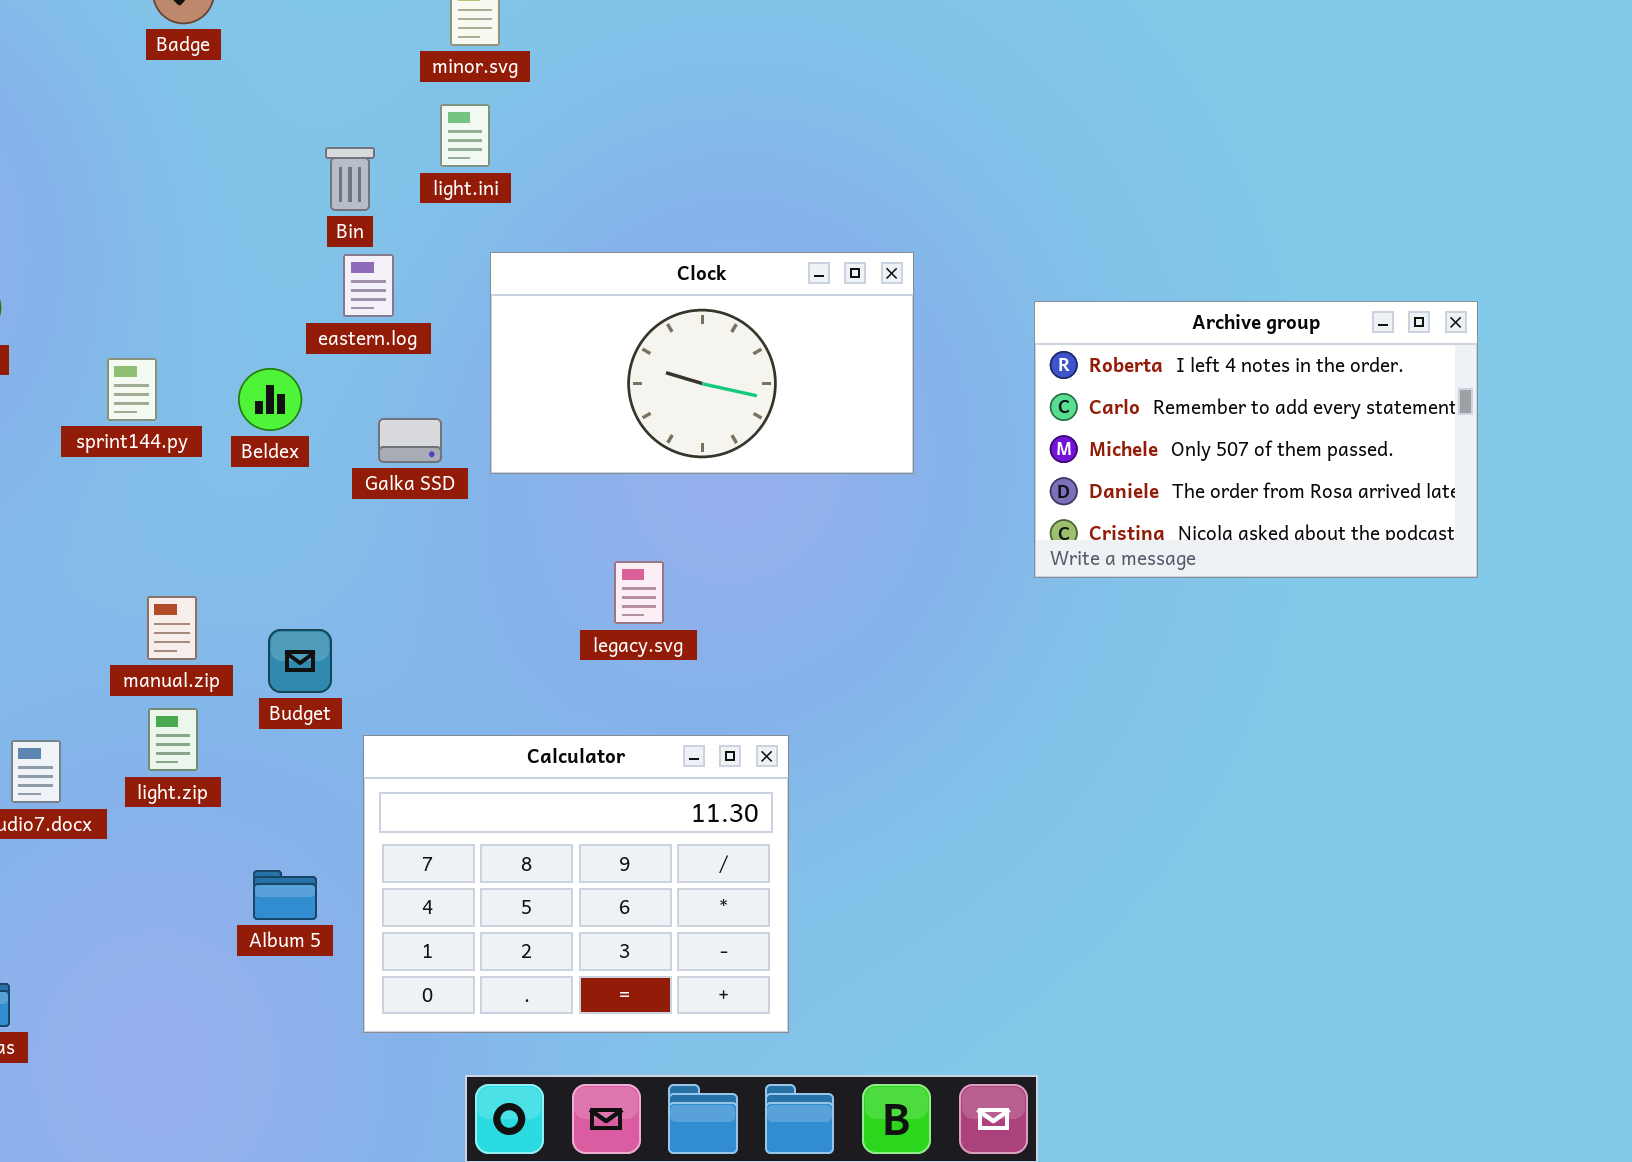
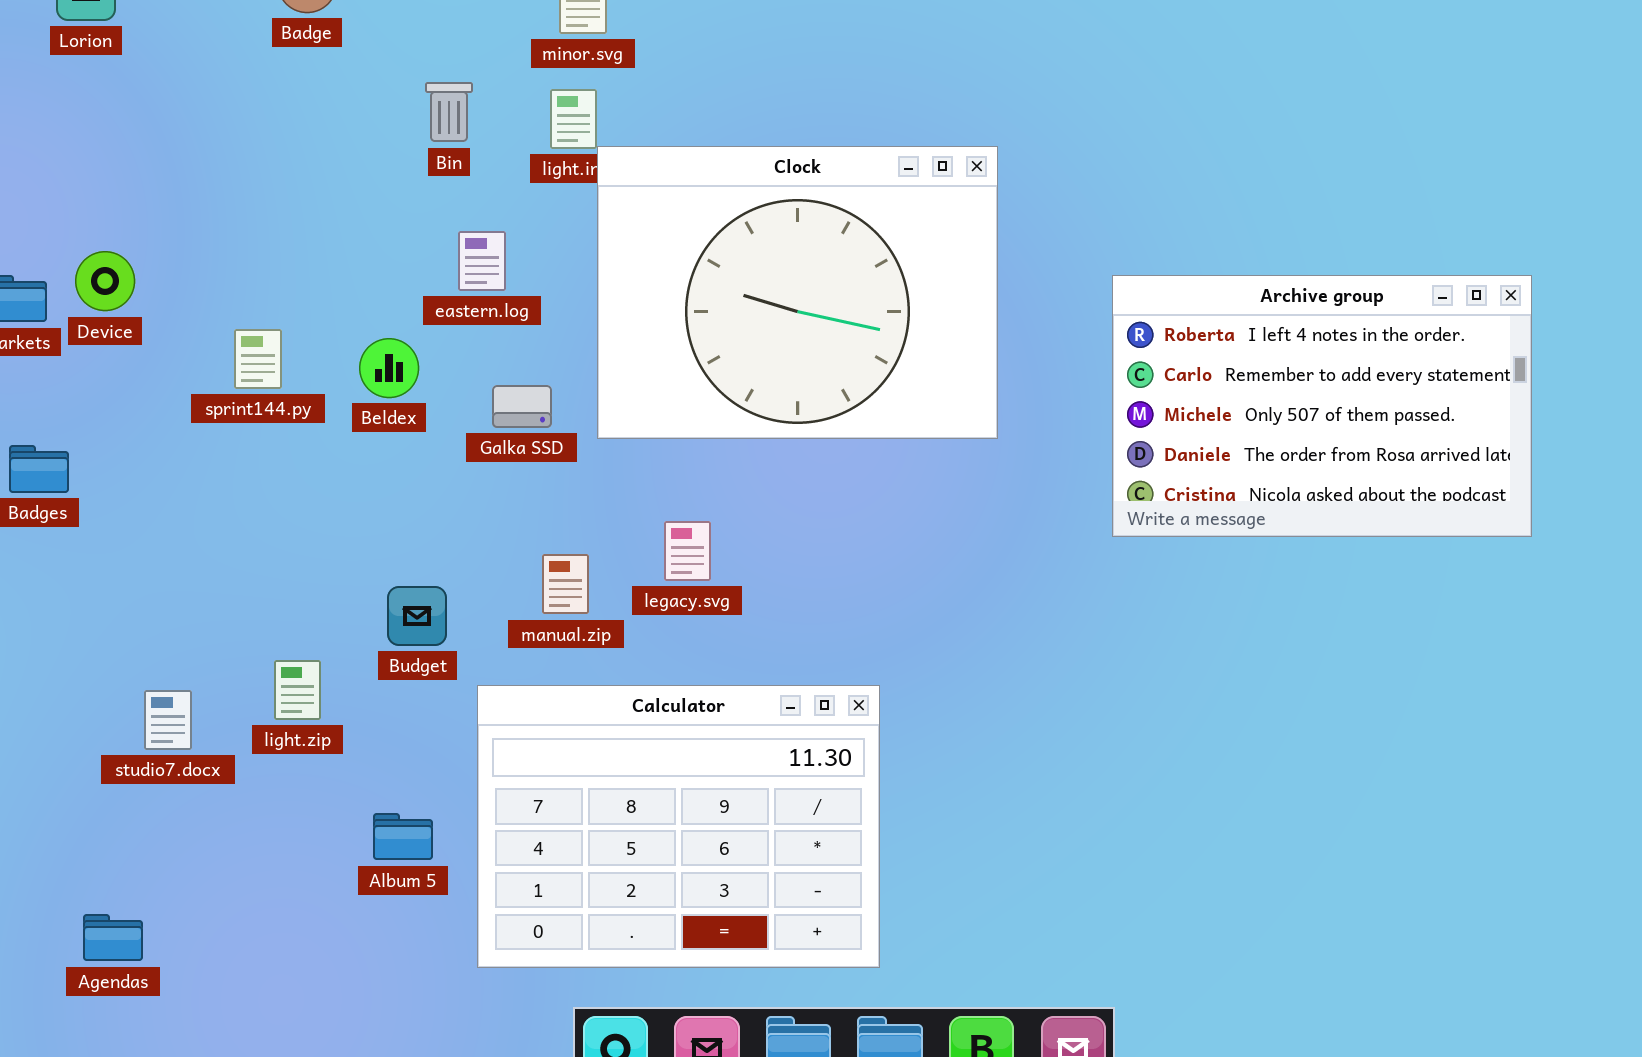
Bin: [325,147,375,211] -> [425,82,473,142], moved
Clock: [490,252,914,474] -> [597,146,998,439], resized
legacy.svg: [614,561,664,624] -> [664,521,711,581], moved
manual.zip: [147,596,197,660] -> [542,554,589,614], moved

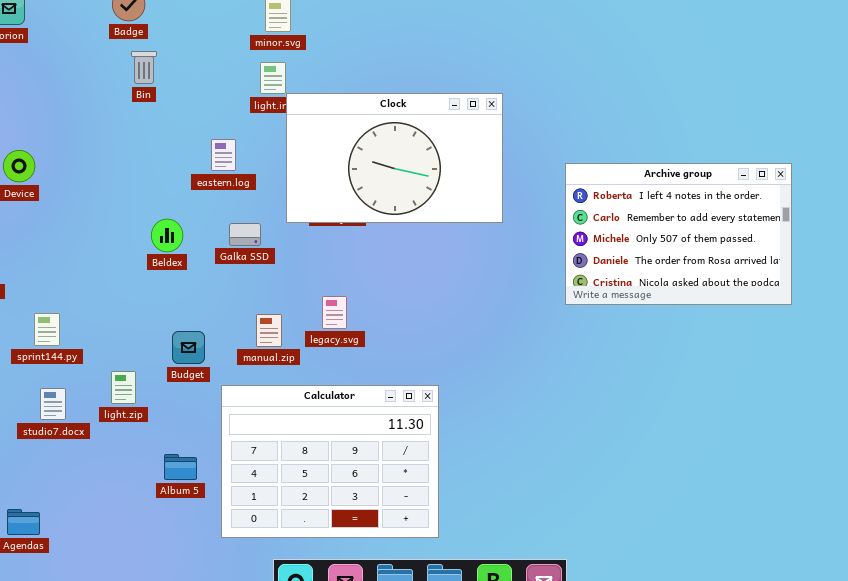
Bin: [425,82,473,142] -> [131,51,157,84], moved
Clock: [597,146,998,439] -> [286,93,503,223], resized
sprint144.py: [234,329,282,389] -> [34,313,60,346], moved
Beldex: [359,338,419,398] -> [151,219,183,252], moved

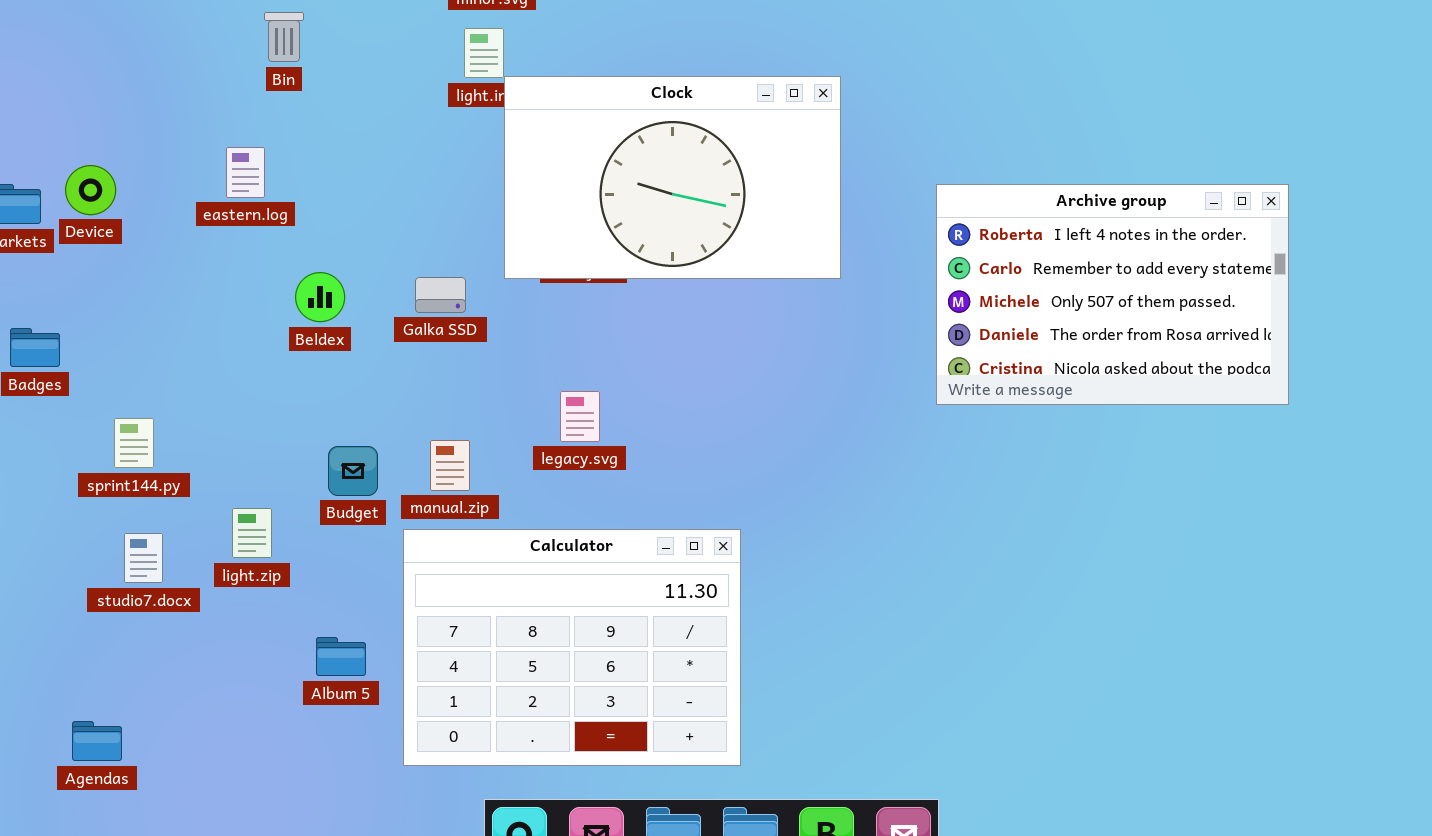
eastern.log: [211,139,236,171] -> [226,147,265,198], moved
manual.zip: [256,314,282,347] -> [430,440,470,491], moved

